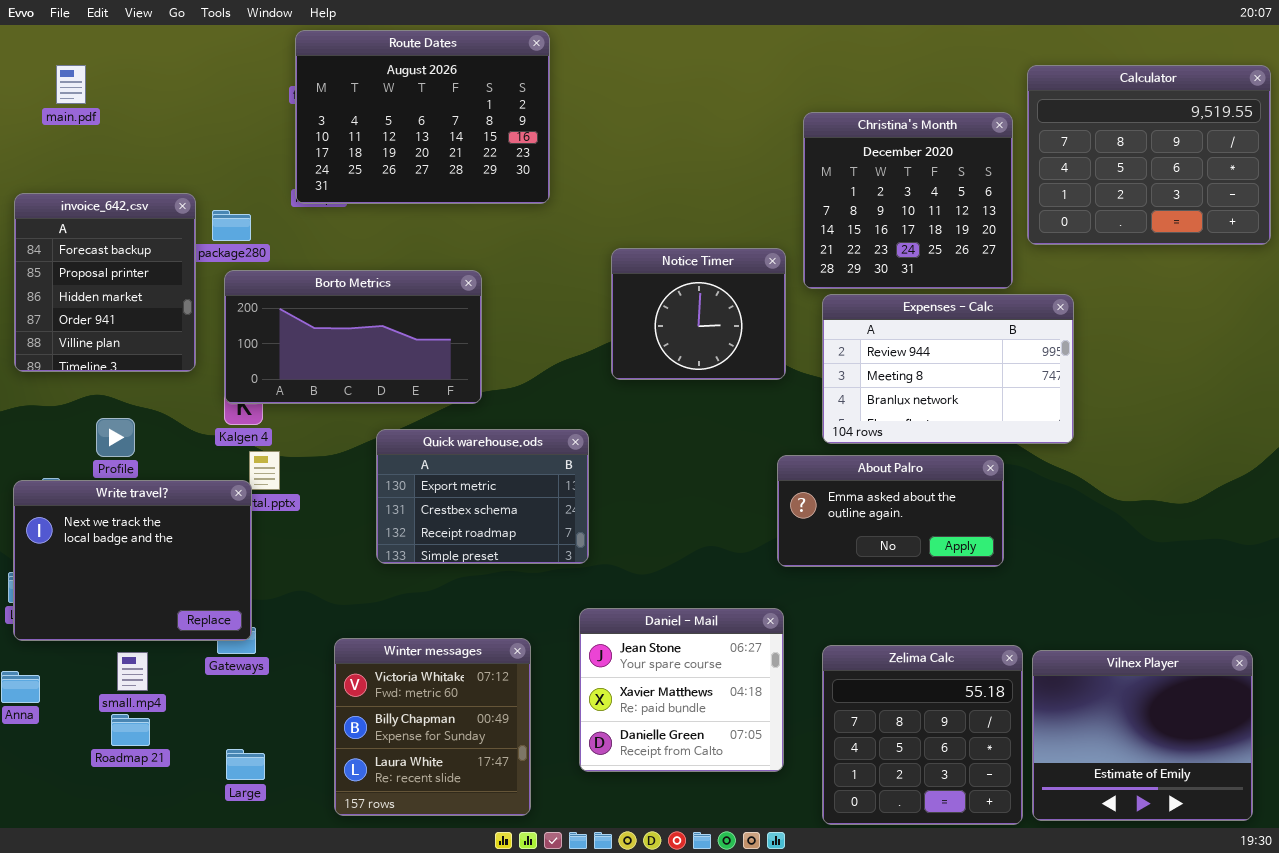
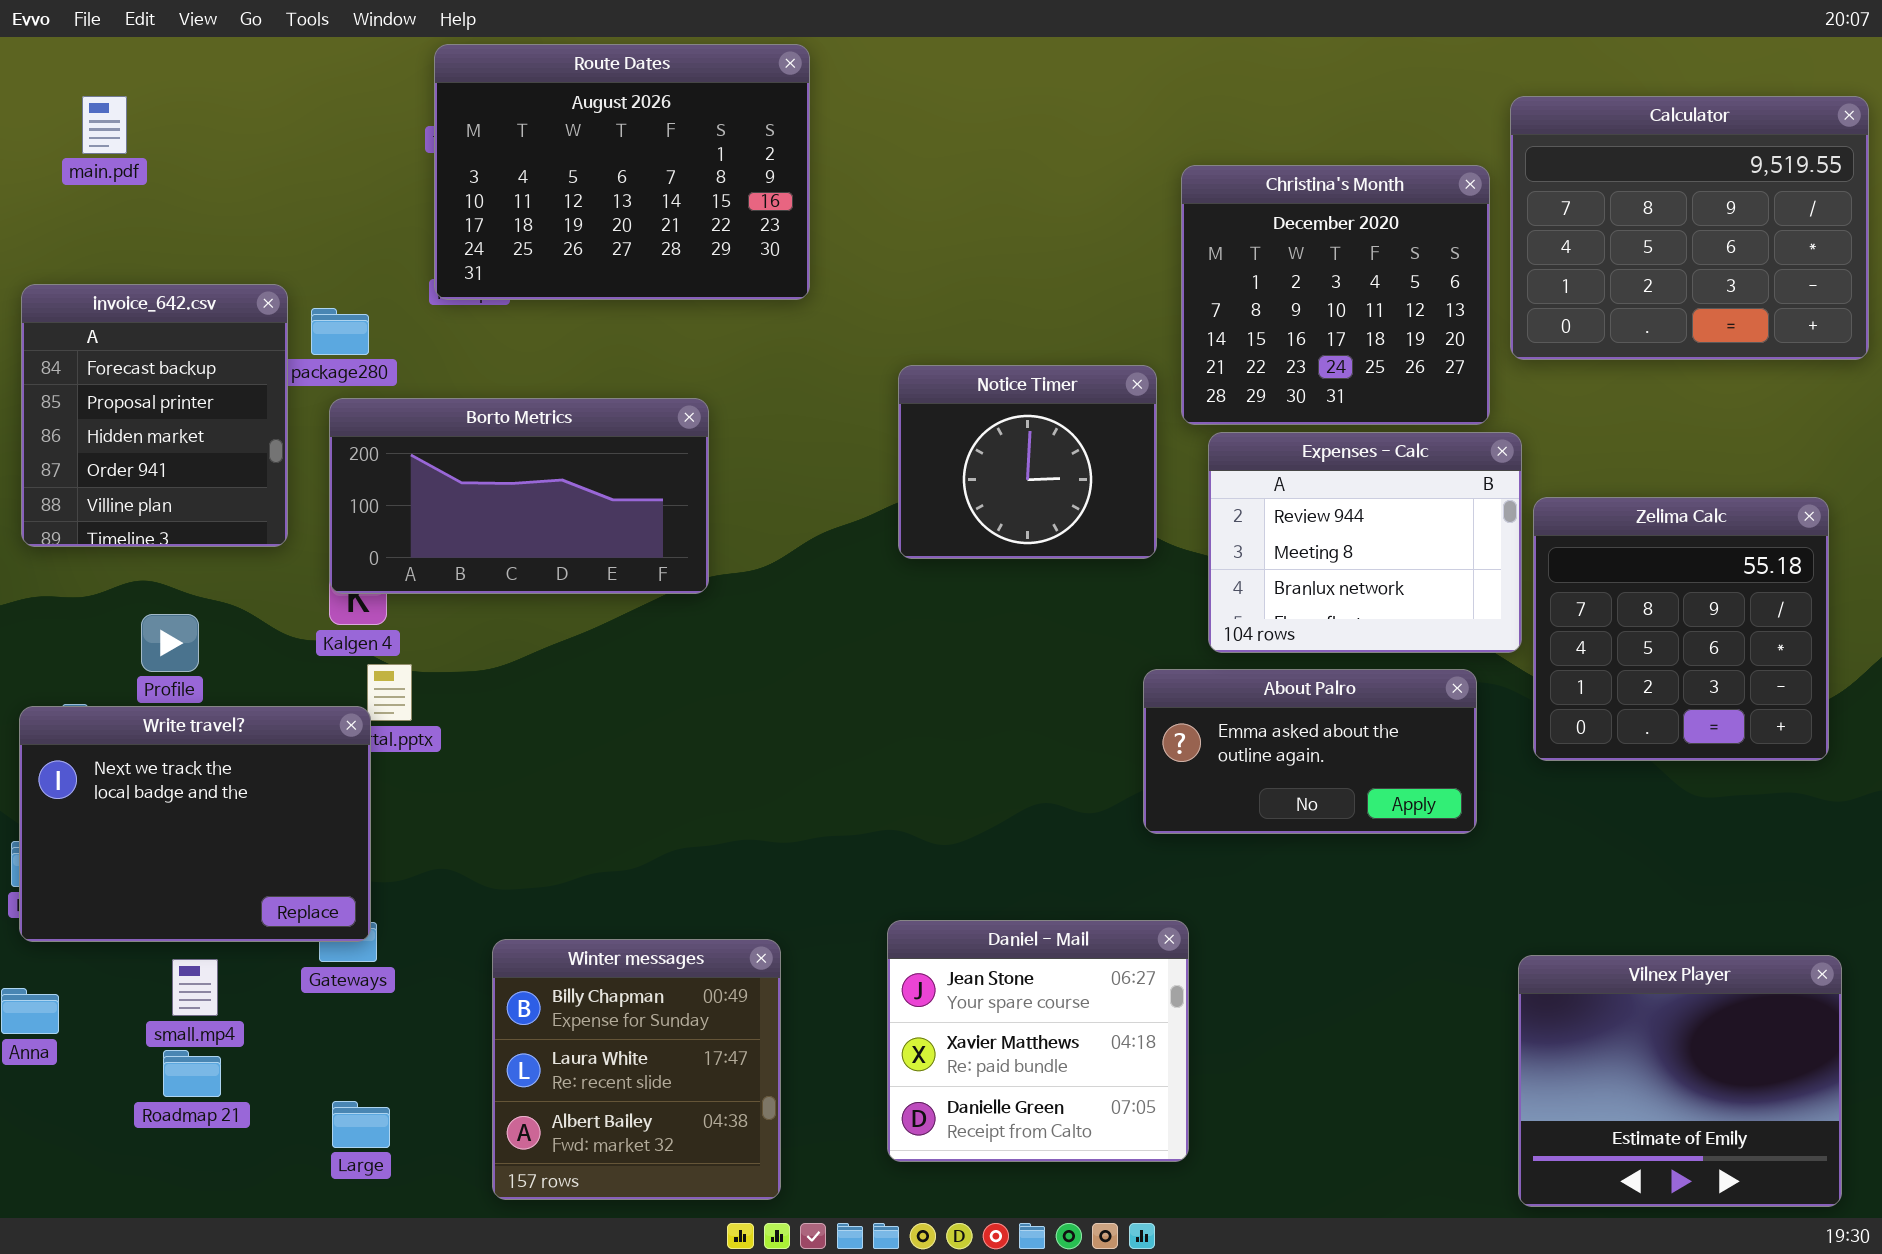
Expenses - Calc: [822,294,1074,444] -> [1208,432,1522,653], resized
Quick warehouse.ods: [376,429,589,564] -> none, closed
Daniel - Mail: [579,608,784,772] -> [887,920,1189,1162], moved
Winter messages: [334,638,531,816] -> [492,939,781,1200], scrolled down 1 row
Zelima Calc: [822,645,1023,825] -> [1533,497,1829,761], moved

